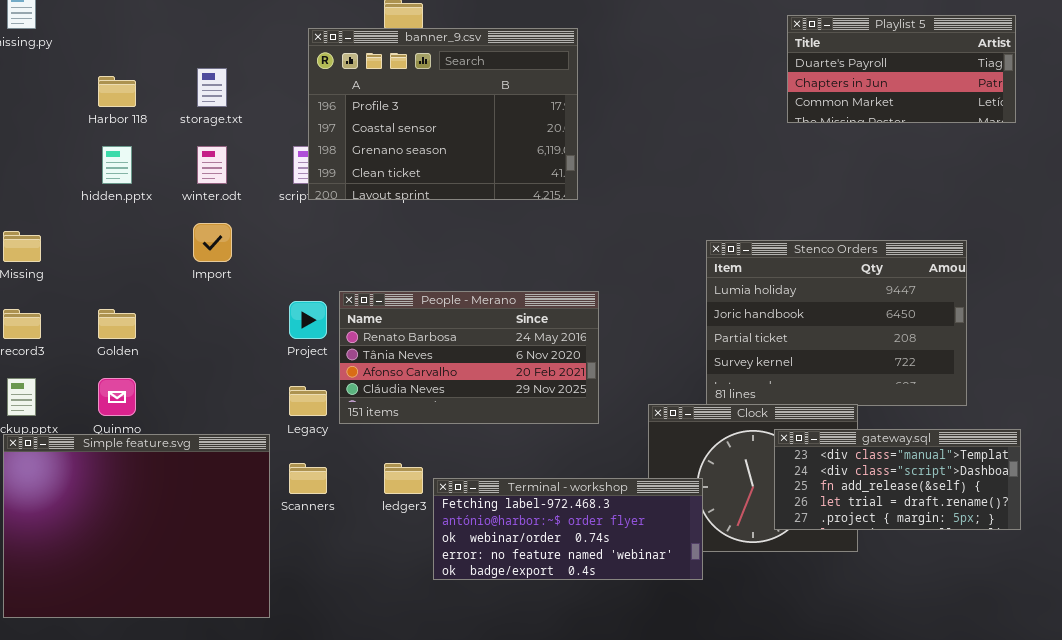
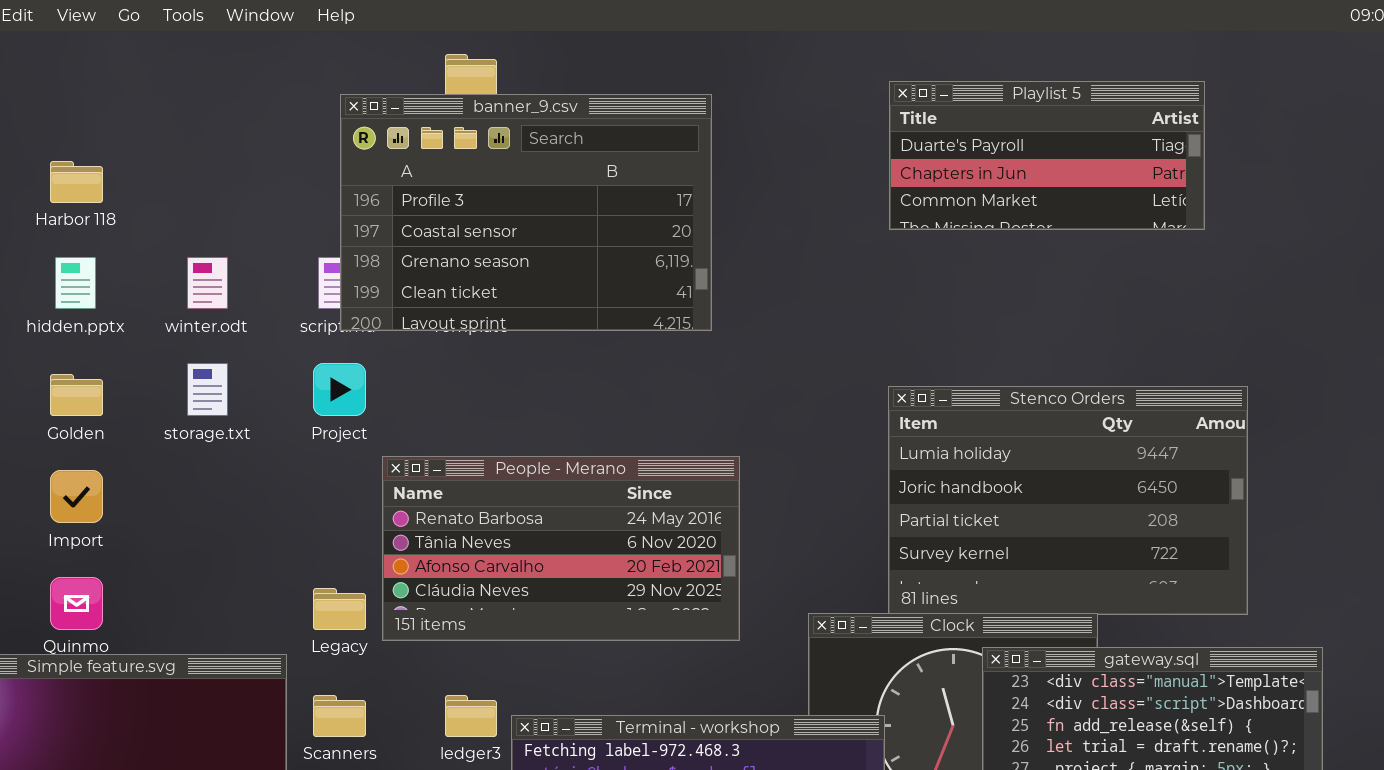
Playlist 5: [787,15,1016,123] -> [889,81,1205,230], moved
storage.txt: [197,68,227,107] -> [187,363,228,416], moved
Import: [193,223,232,262] -> [50,470,103,523], moved
Project: [289,301,327,339] -> [313,363,366,416], moved
Golden: [98,309,136,339] -> [50,374,103,416], moved

